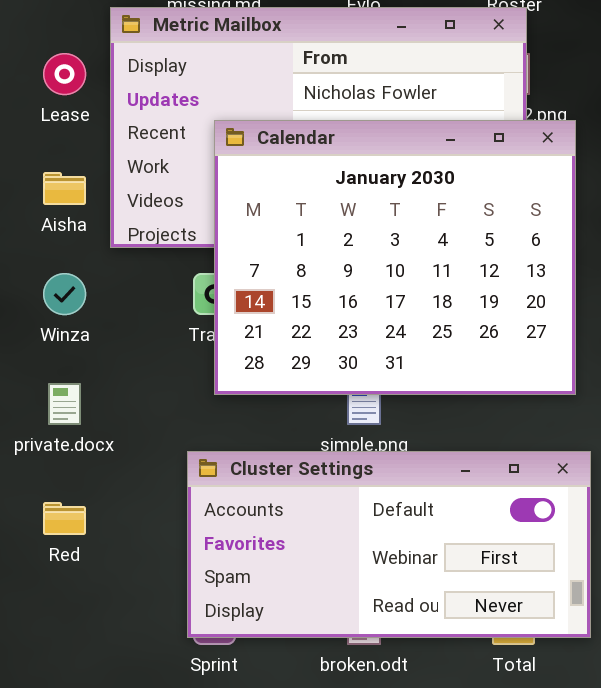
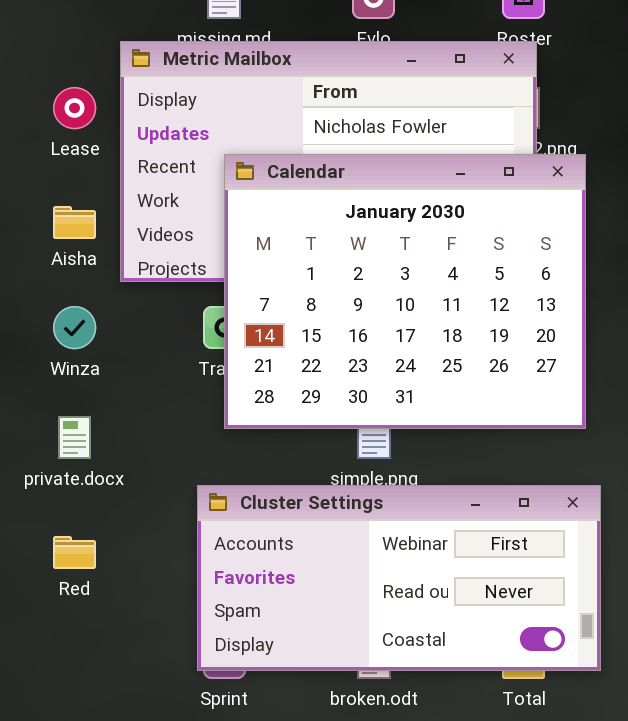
Cluster Settings: [187,451,591,638] -> [197,485,601,671], scrolled down 1 row

